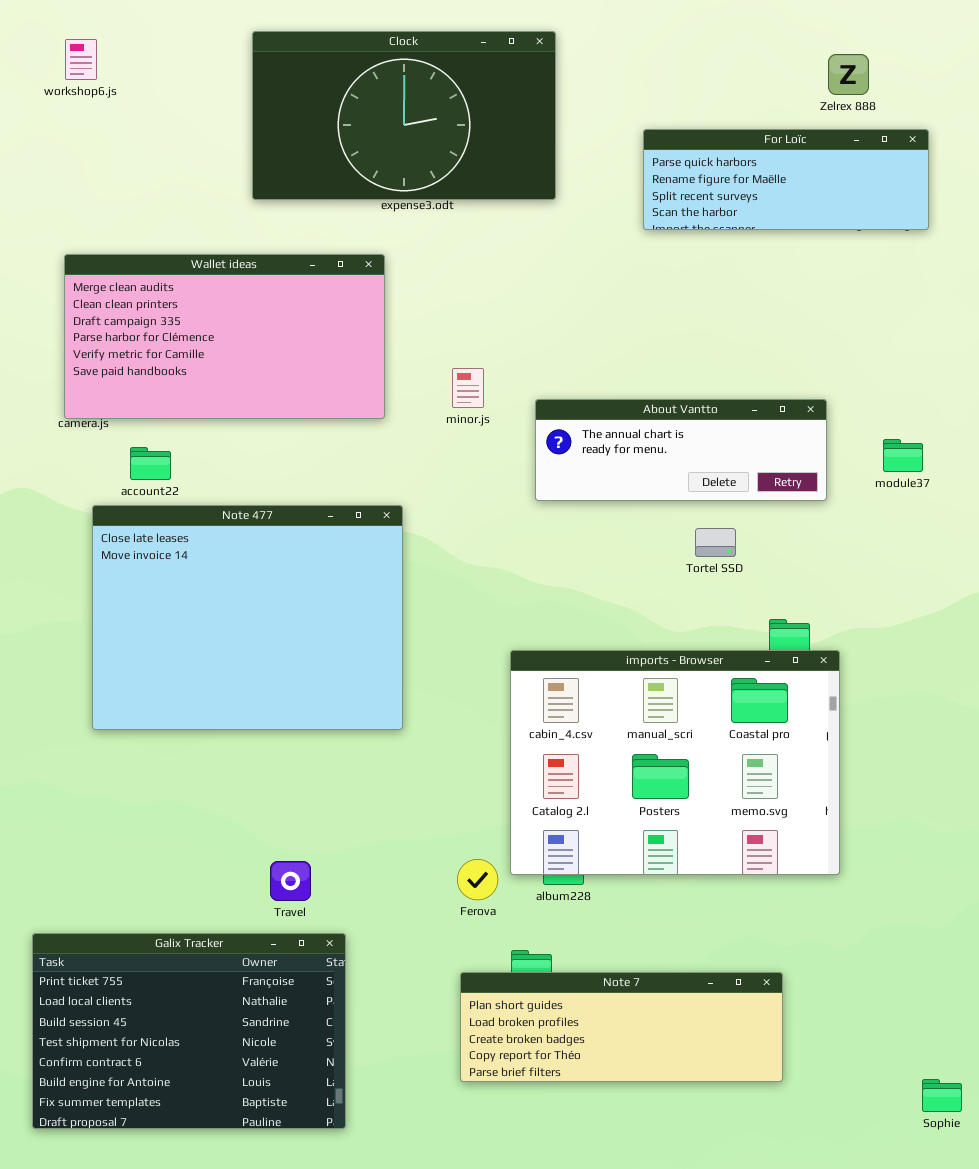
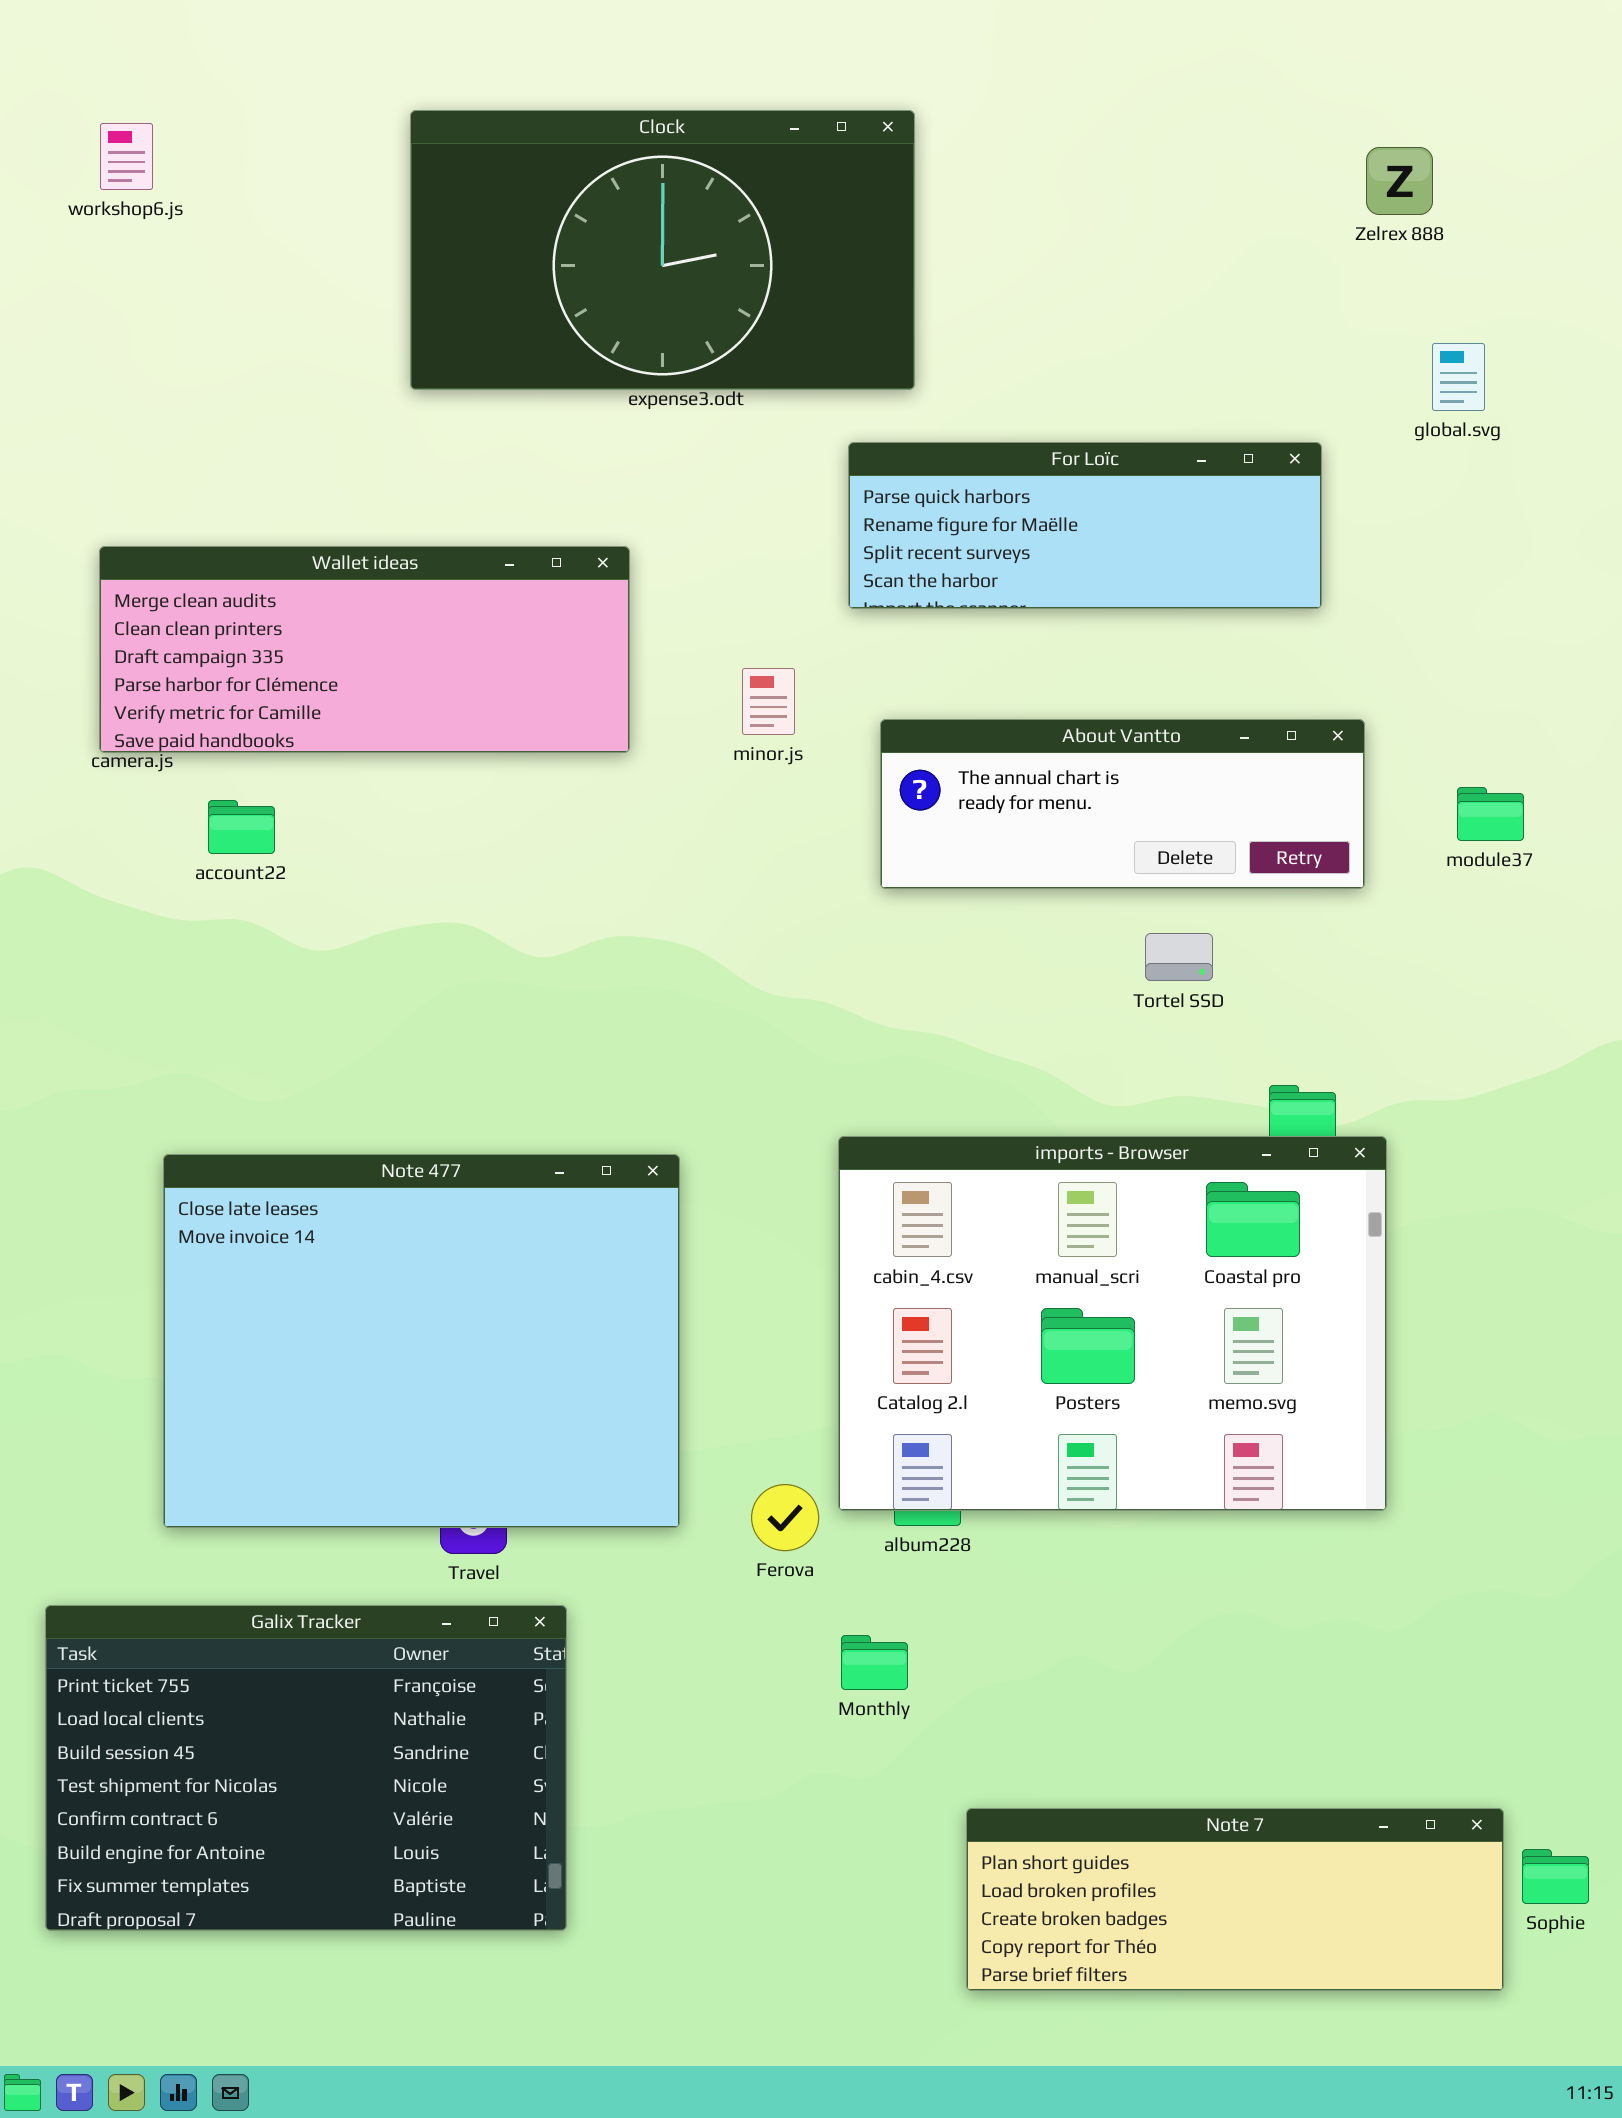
For Loïc: [643,129,929,230] -> [848,442,1322,609], moved
Wallet ideas: [64,254,385,419] -> [99,546,630,753], resized
Note 477: [92,505,403,730] -> [163,1154,680,1528], moved
Note 7: [460,972,783,1082] -> [966,1808,1504,1991], moved

